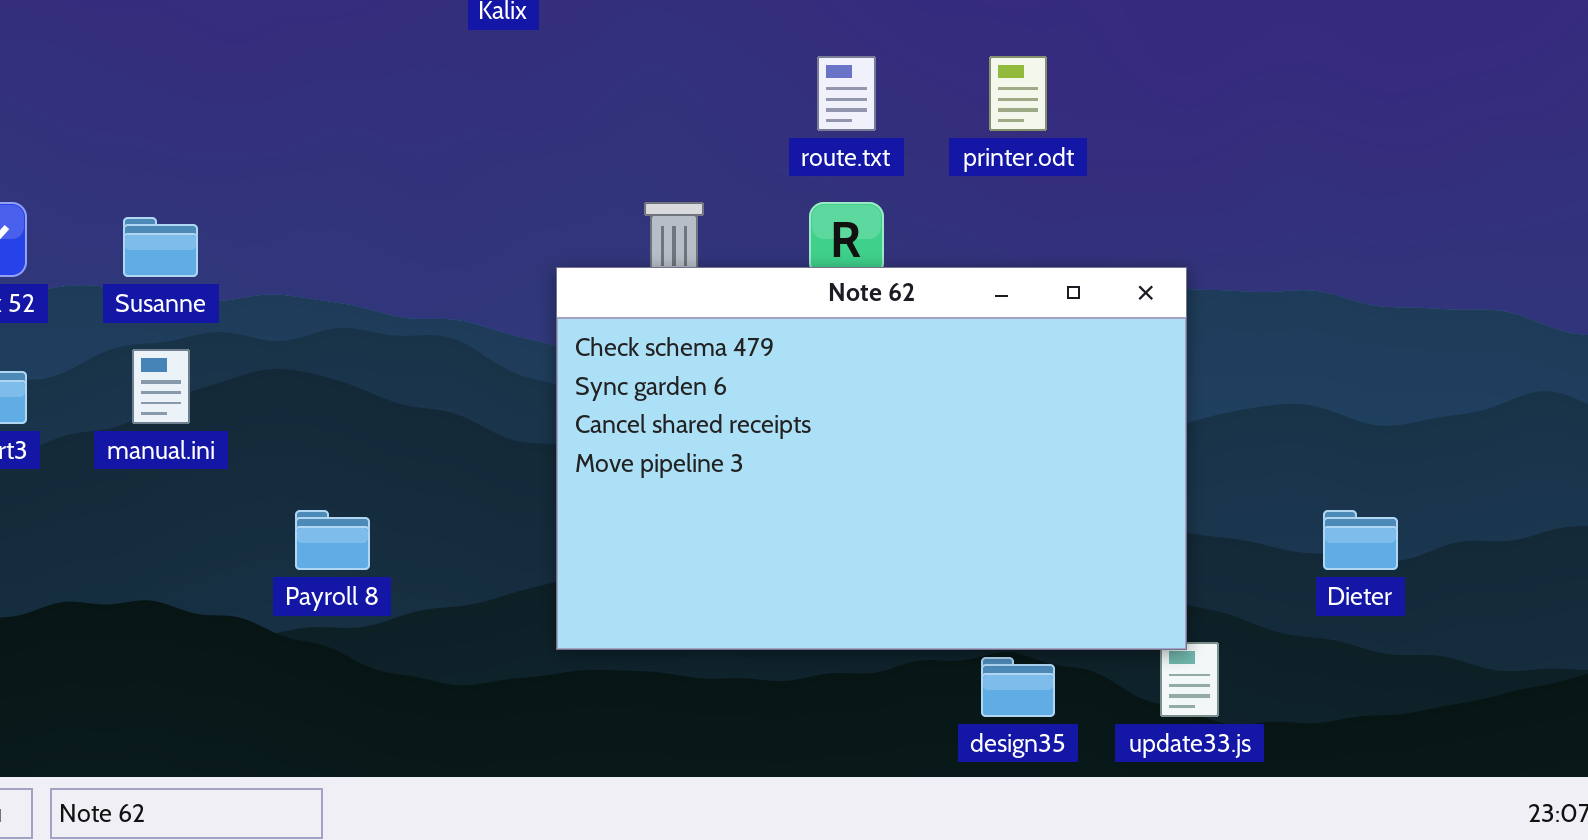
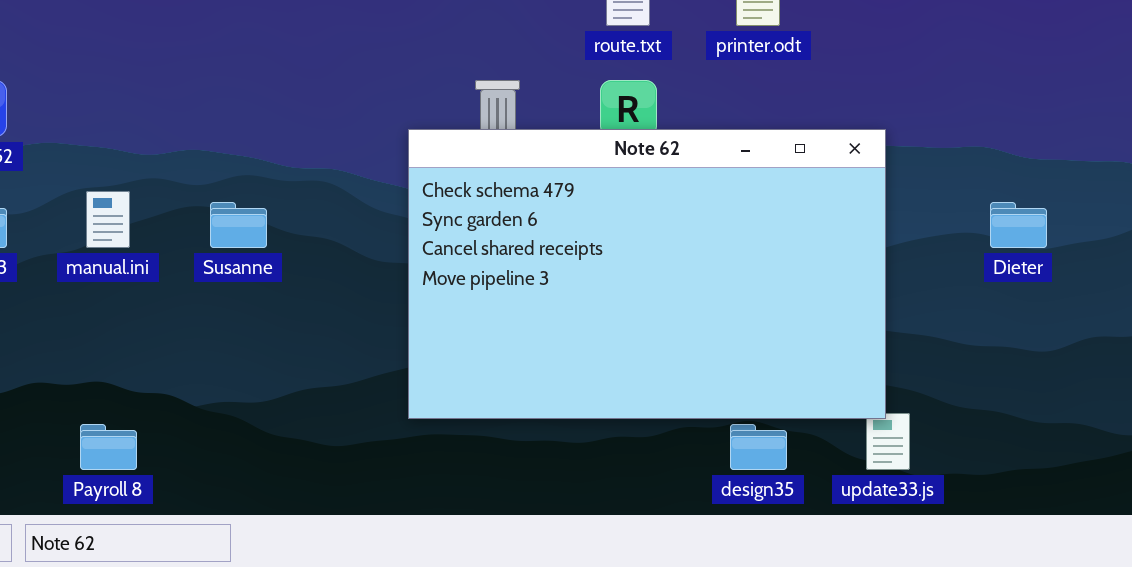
Susanne: [123,217,198,277] -> [210,202,267,248], moved
Payroll 8: [295,510,370,570] -> [80,424,137,470], moved
Dieter: [1323,510,1398,570] -> [990,202,1047,248], moved

